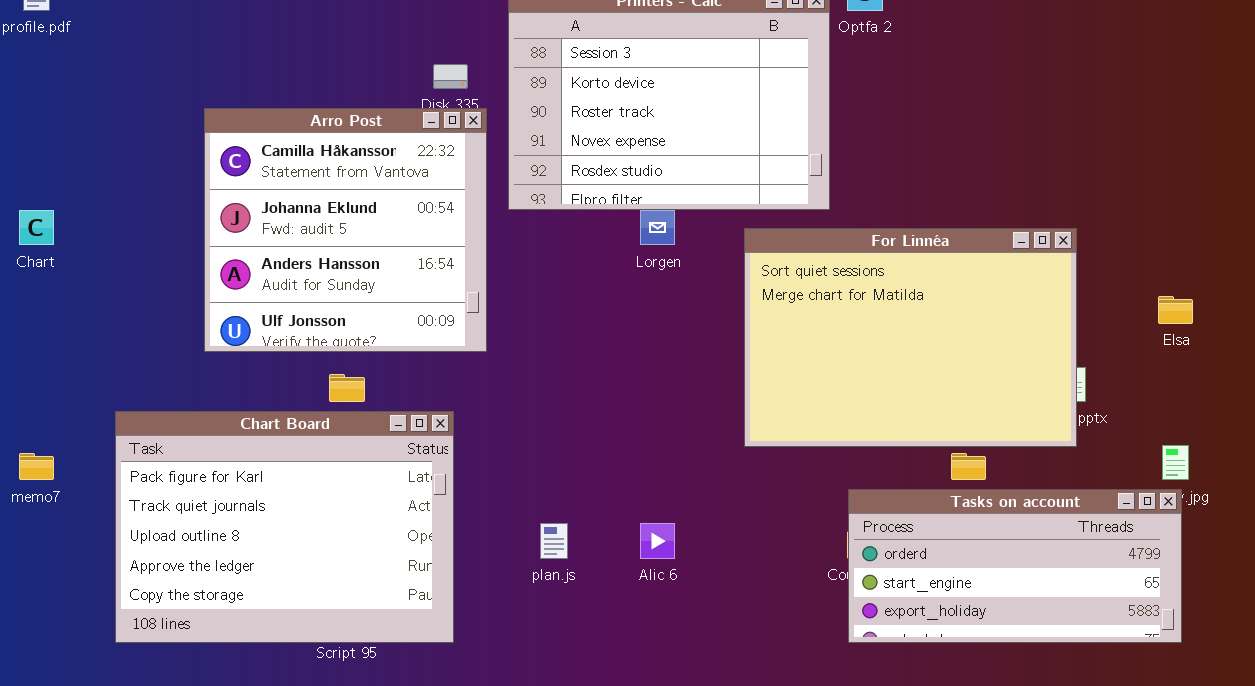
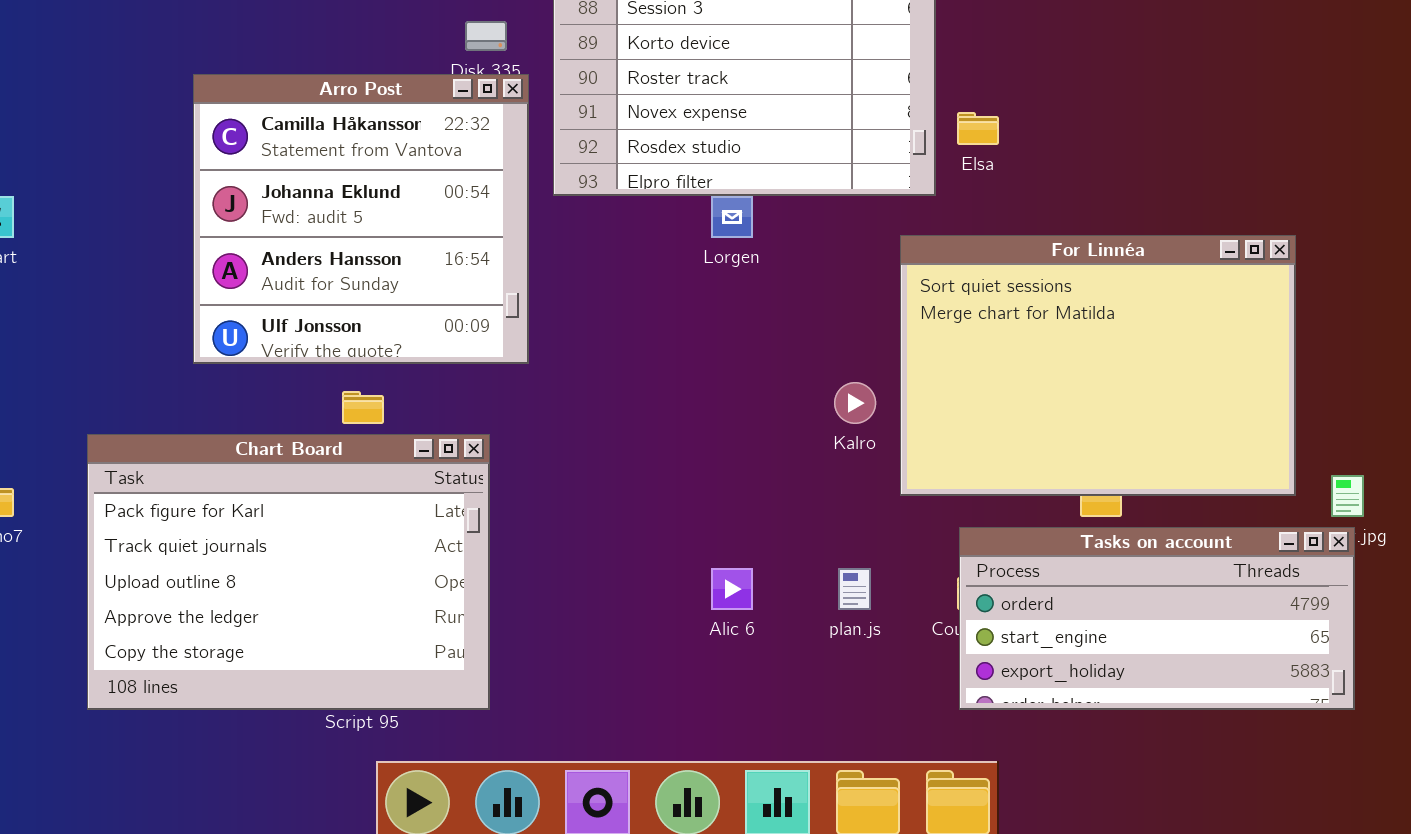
For Linnéa: [744,228,1077,447] -> [900,235,1296,496], moved
Elsa: [1158,296,1193,324] -> [957,112,999,145], moved
plan.js: [540,523,568,559] -> [838,568,871,610], moved

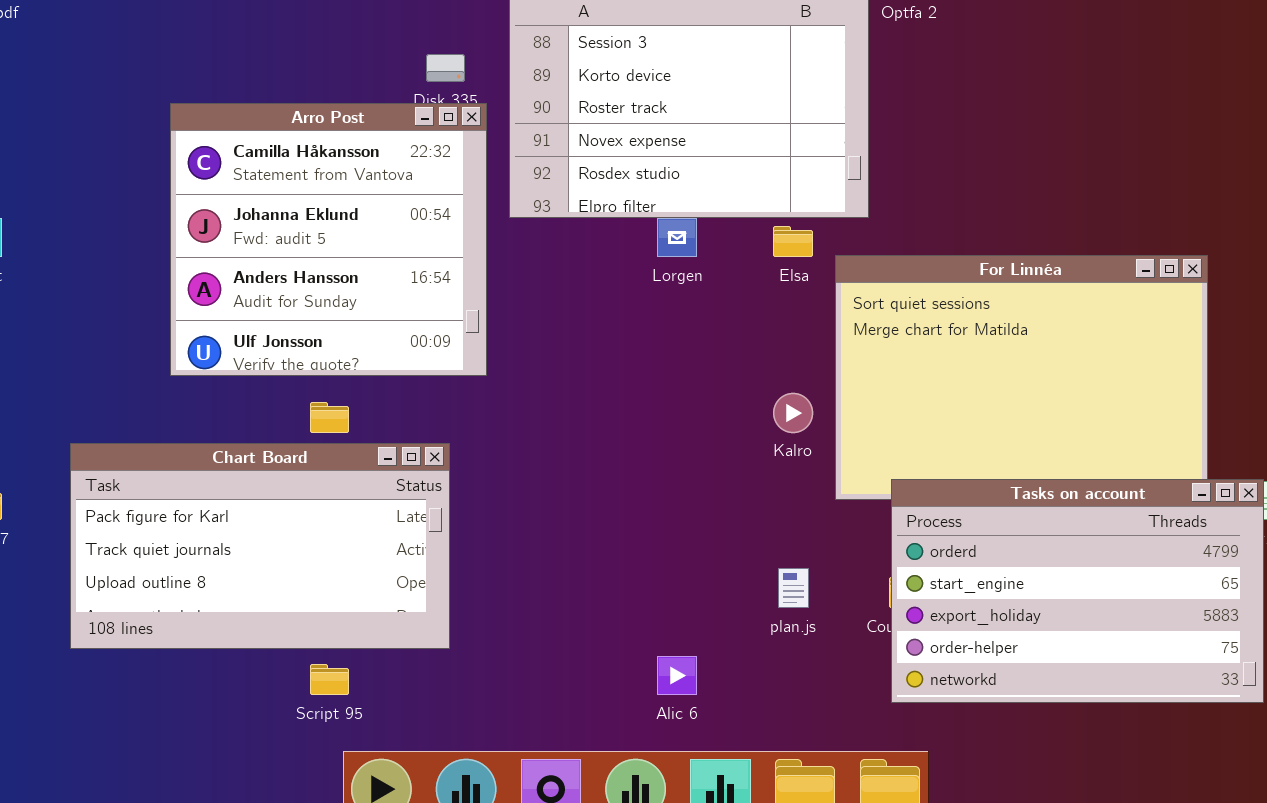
Elsa: [957,112,999,145] -> [773,226,813,257], moved
Chart Board: [87,434,490,710] -> [70,443,450,649], resized
Tasks on account: [959,527,1355,710] -> [891,479,1264,703], resized
Alic 6: [711,568,753,610] -> [657,656,697,695], moved

